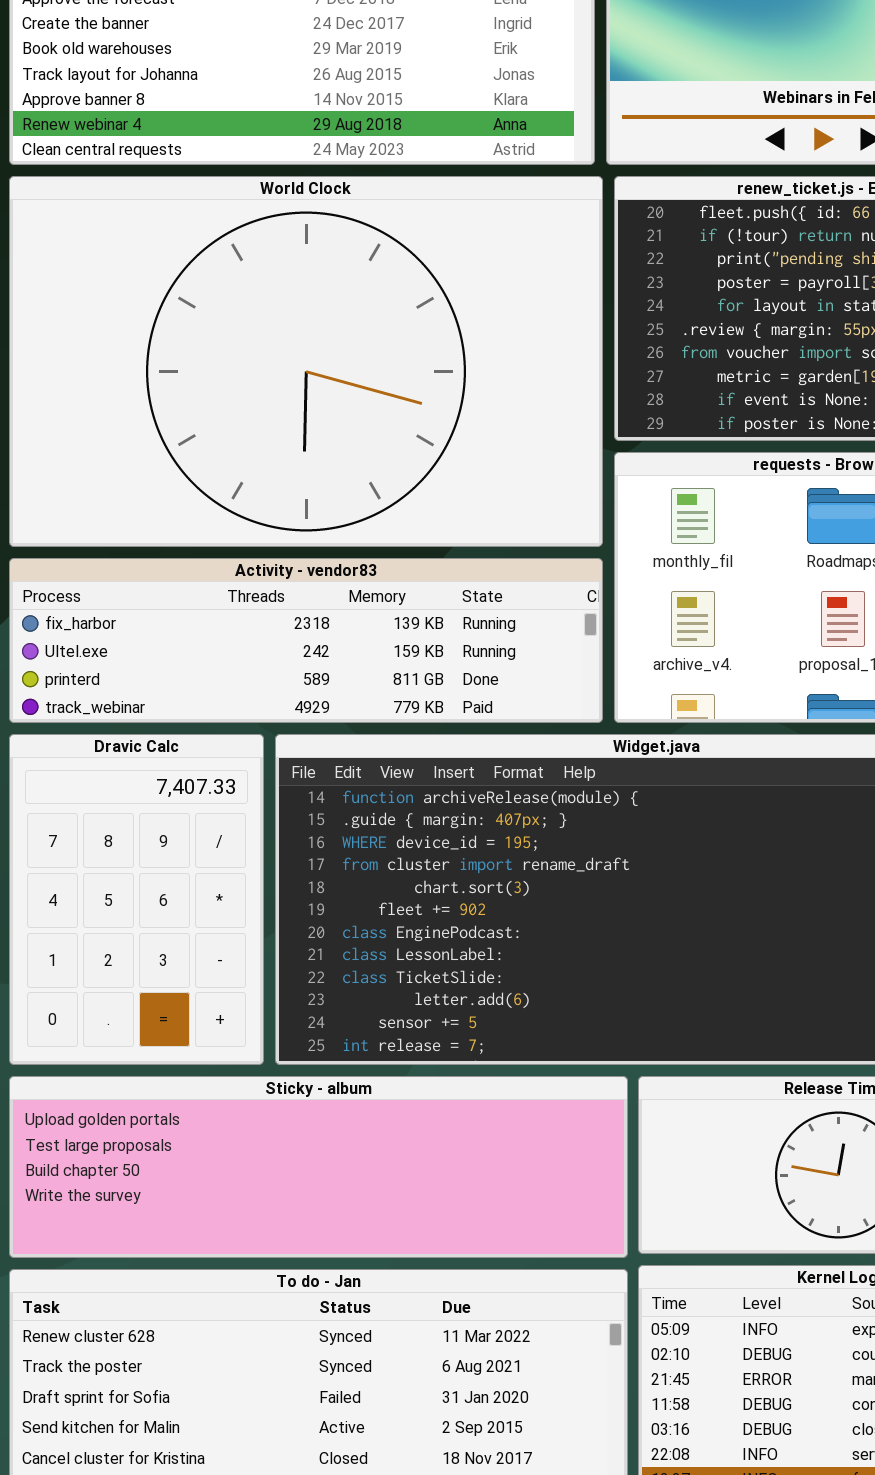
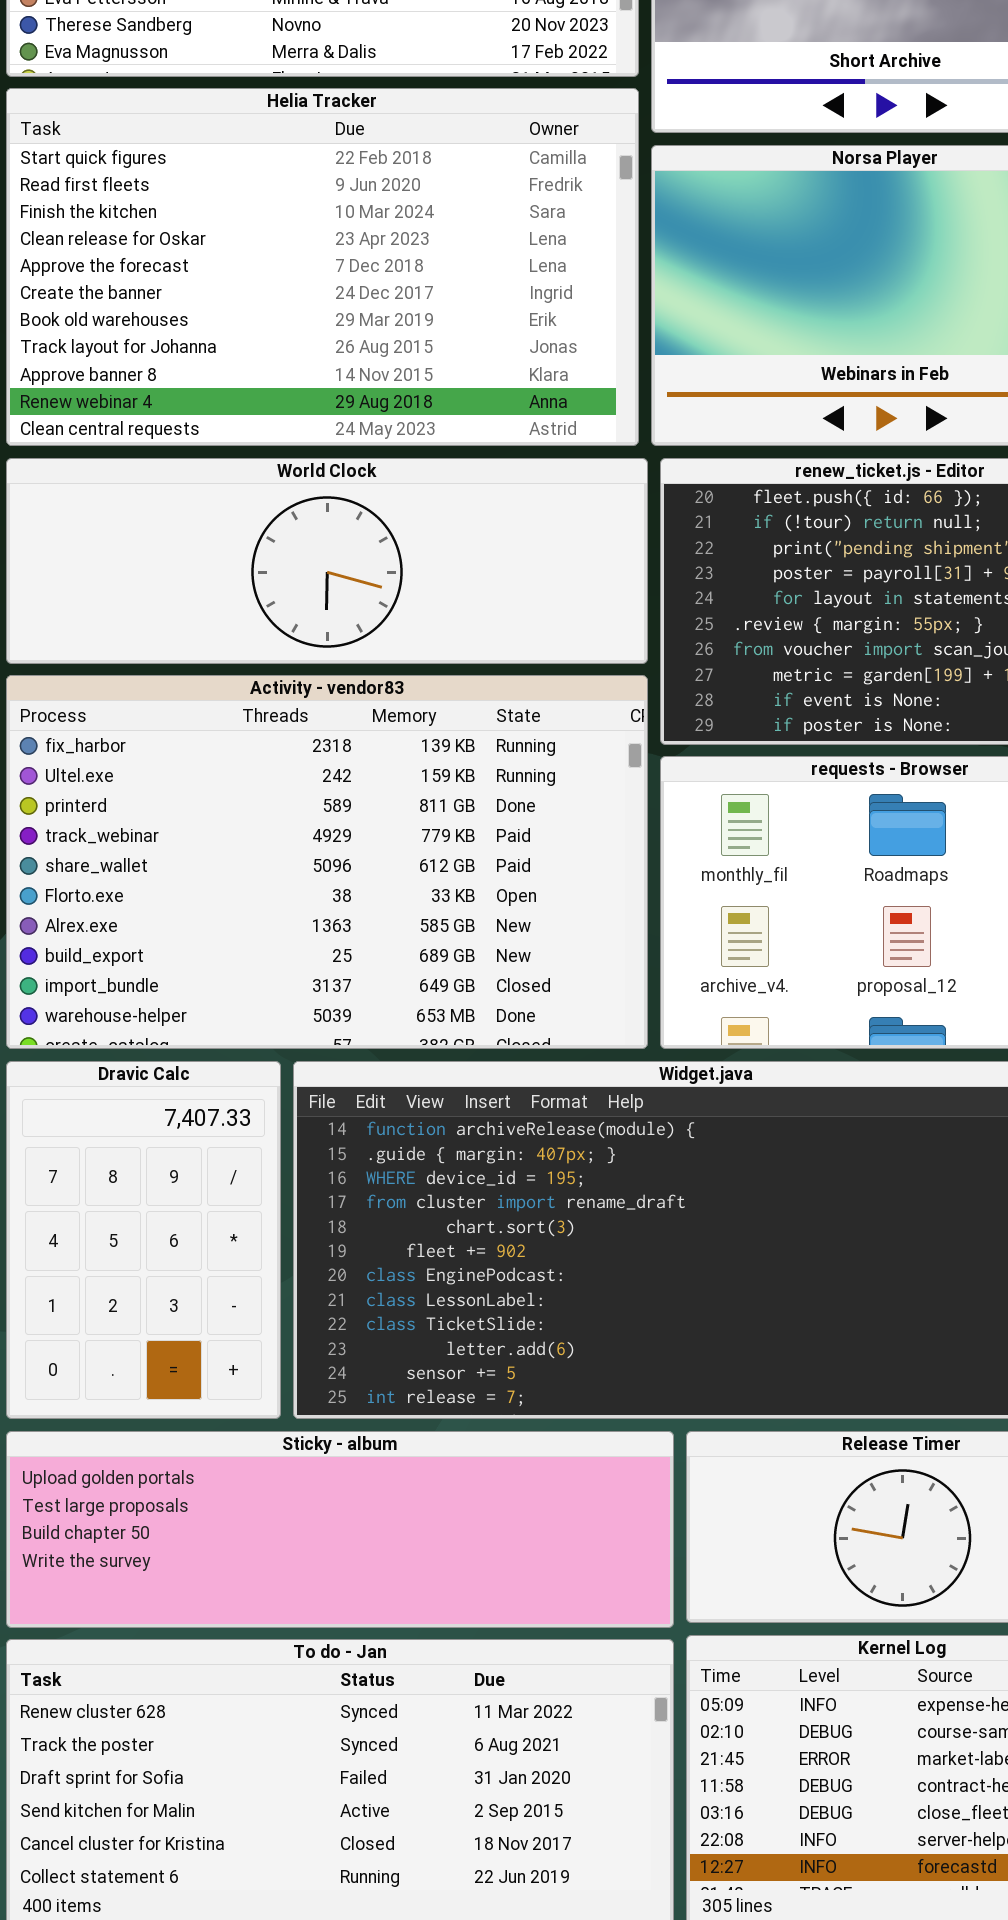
World Clock: [9,176,603,547] -> [6,458,648,664], resized
Activity - vendor83: [9,558,603,723] -> [6,675,648,1049], resized

